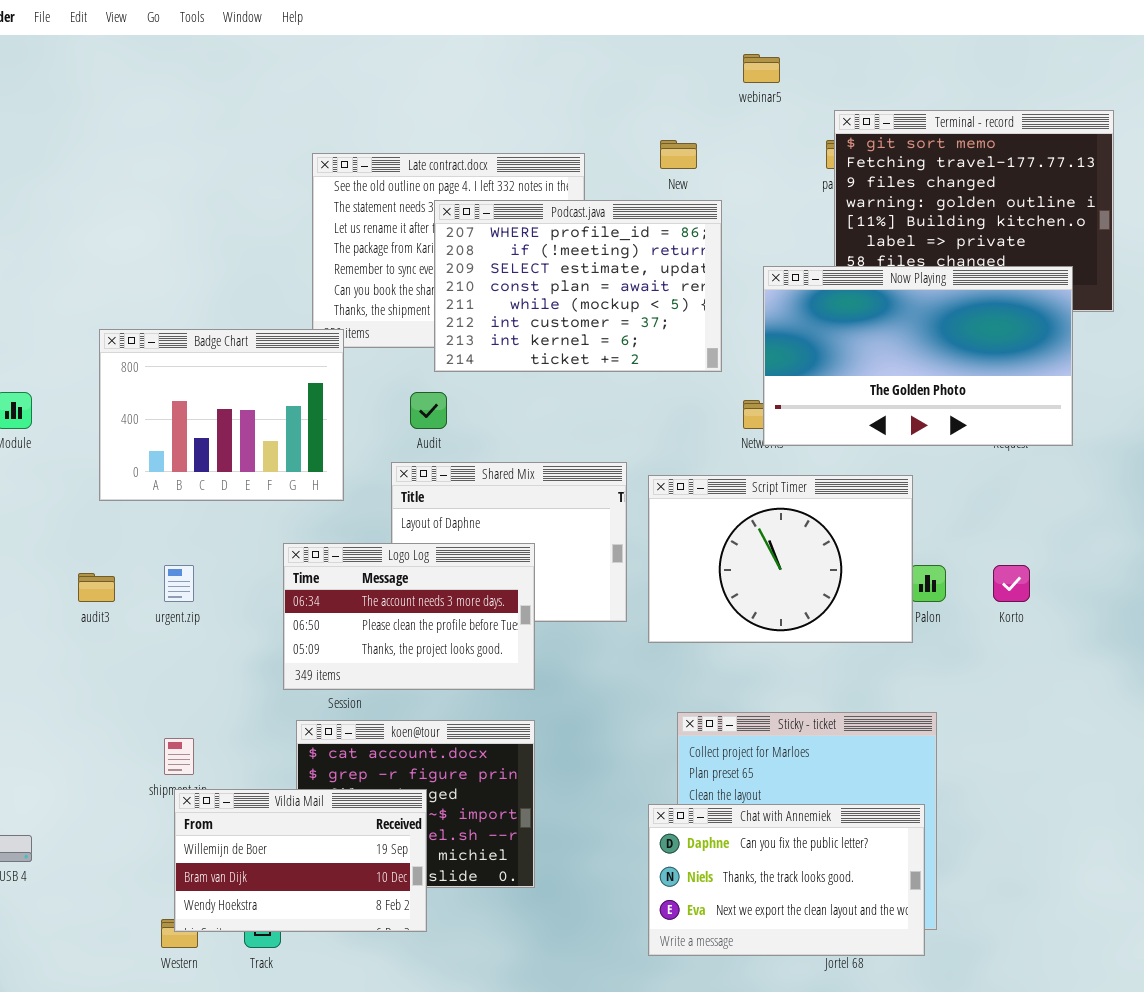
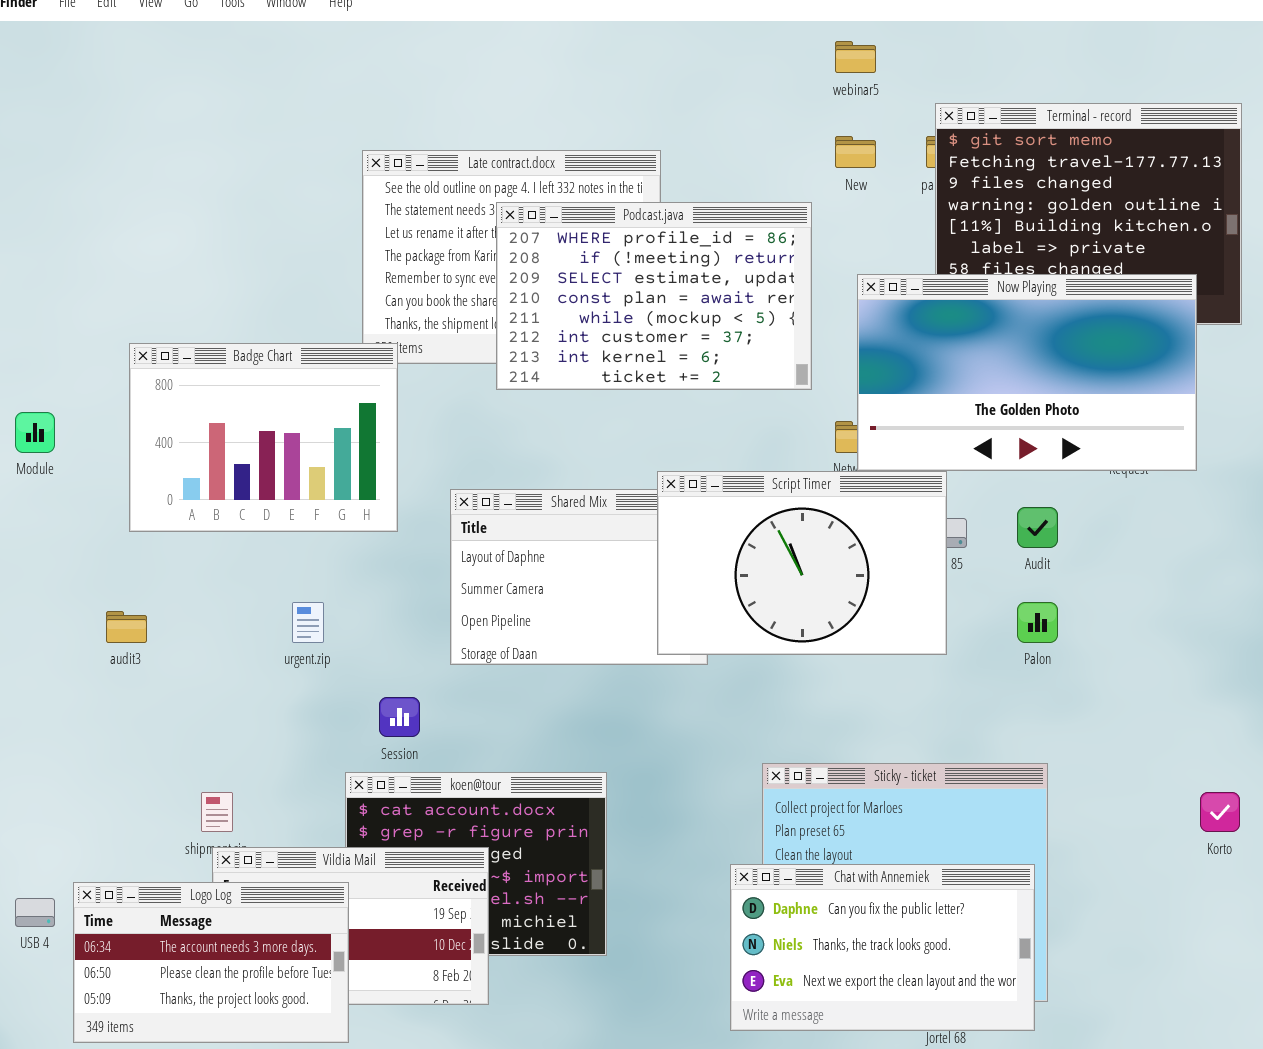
New: [660,140,697,169] -> [835,136,876,168], moved
Audit: [410,392,447,429] -> [1017,507,1058,548], moved
Script Timer: [648,475,913,643] -> [657,471,947,655], moved
Logo Log: [283,543,535,690] -> [73,882,349,1043], moved
urgent.zip: [164,565,194,602] -> [292,602,324,643], moved
Korto: [993,565,1030,602] -> [1200,792,1240,832], moved

